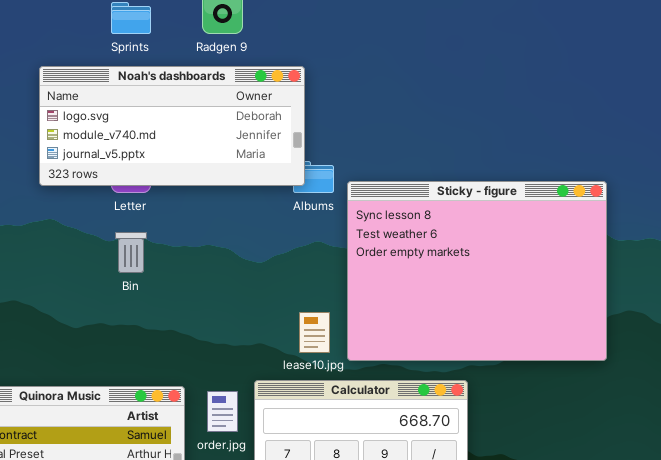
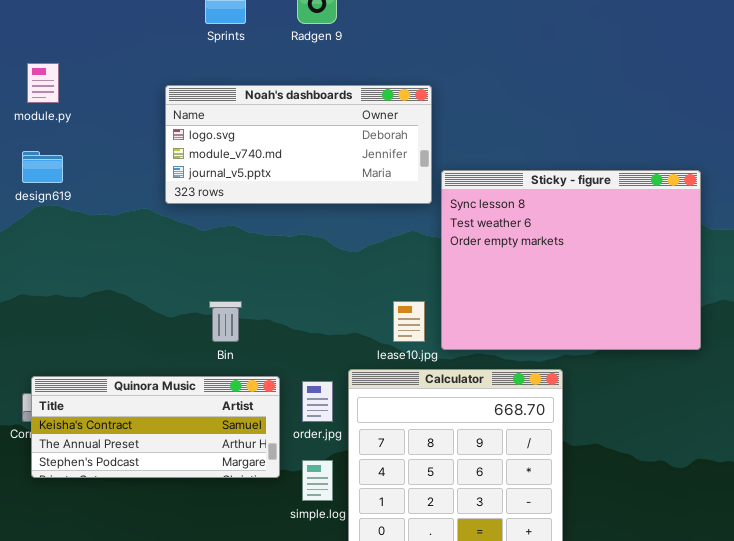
Noah's dashboards: [39,66,305,186] -> [165,85,432,204], moved
Bin: [115,232,147,273] -> [209,301,242,342], moved

